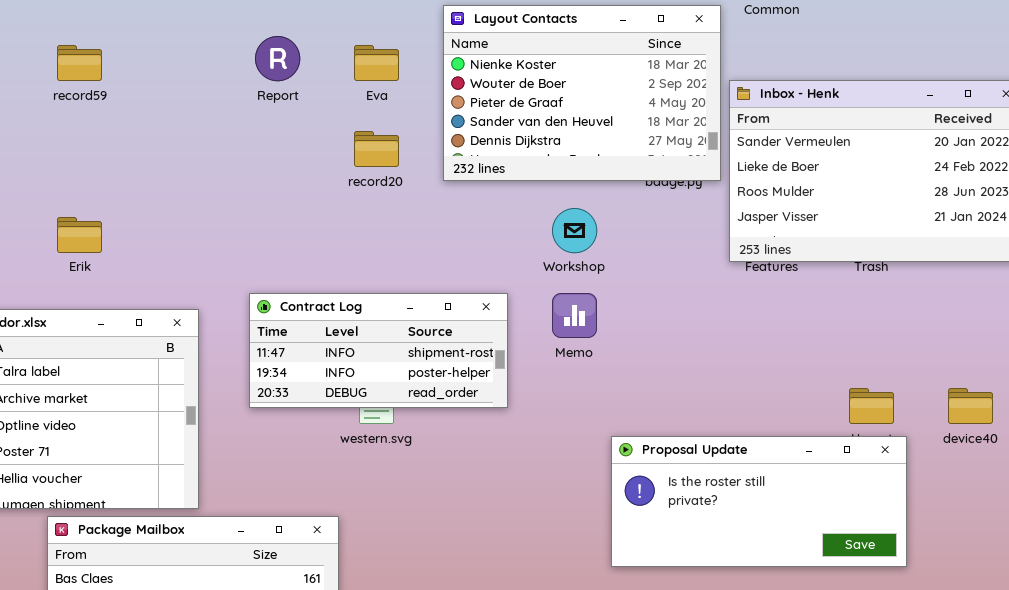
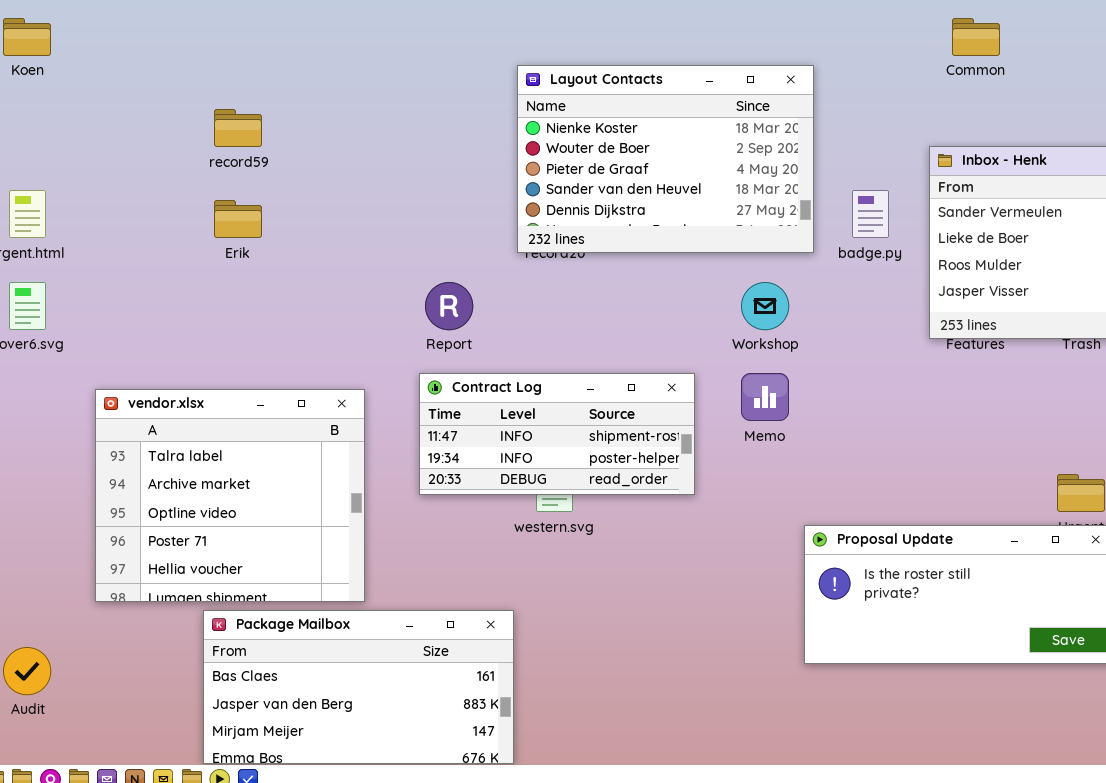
Layout Contacts: [443,5,721,181] -> [517,65,814,253], moved
Report: [255,36,300,81] -> [425,282,473,330], moved
Erik: [57,217,102,253] -> [214,200,262,238], moved

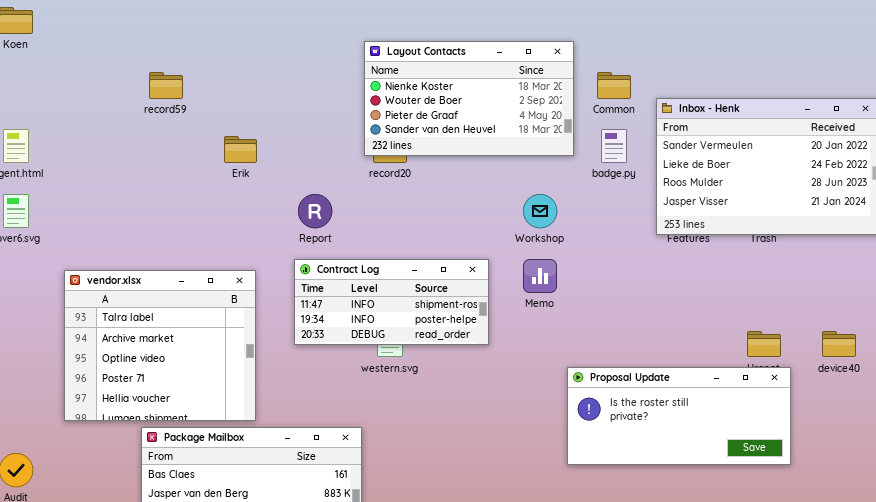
Common: [952,18,1000,56] -> [597,72,631,99], moved
Layout Contacts: [517,65,814,253] -> [364,41,574,156], resized
Erik: [214,200,262,238] -> [224,136,257,163], moved

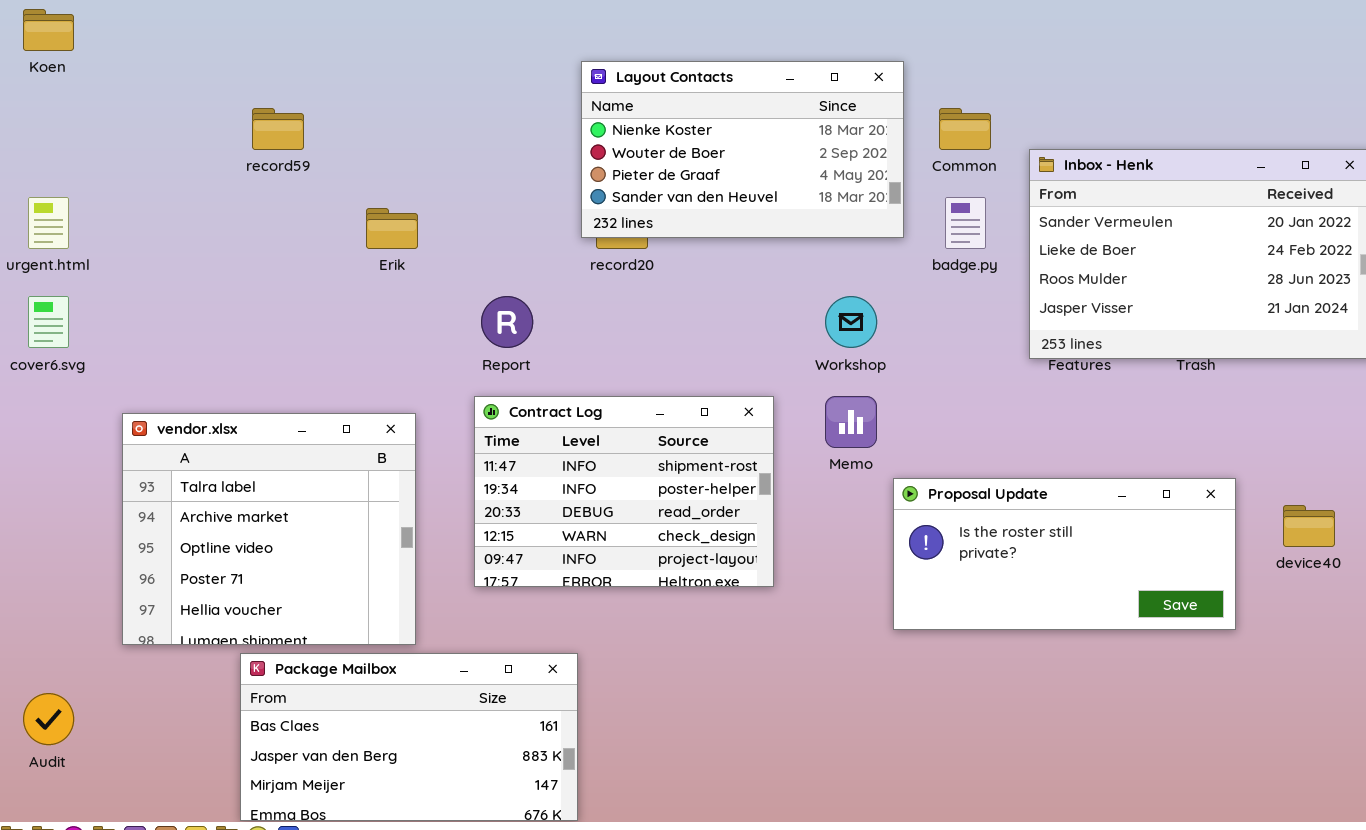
Contract Log: [294,259,489,345] -> [474,396,774,587], resized
Proposal Update: [567,367,791,465] -> [893,478,1236,630], moved

